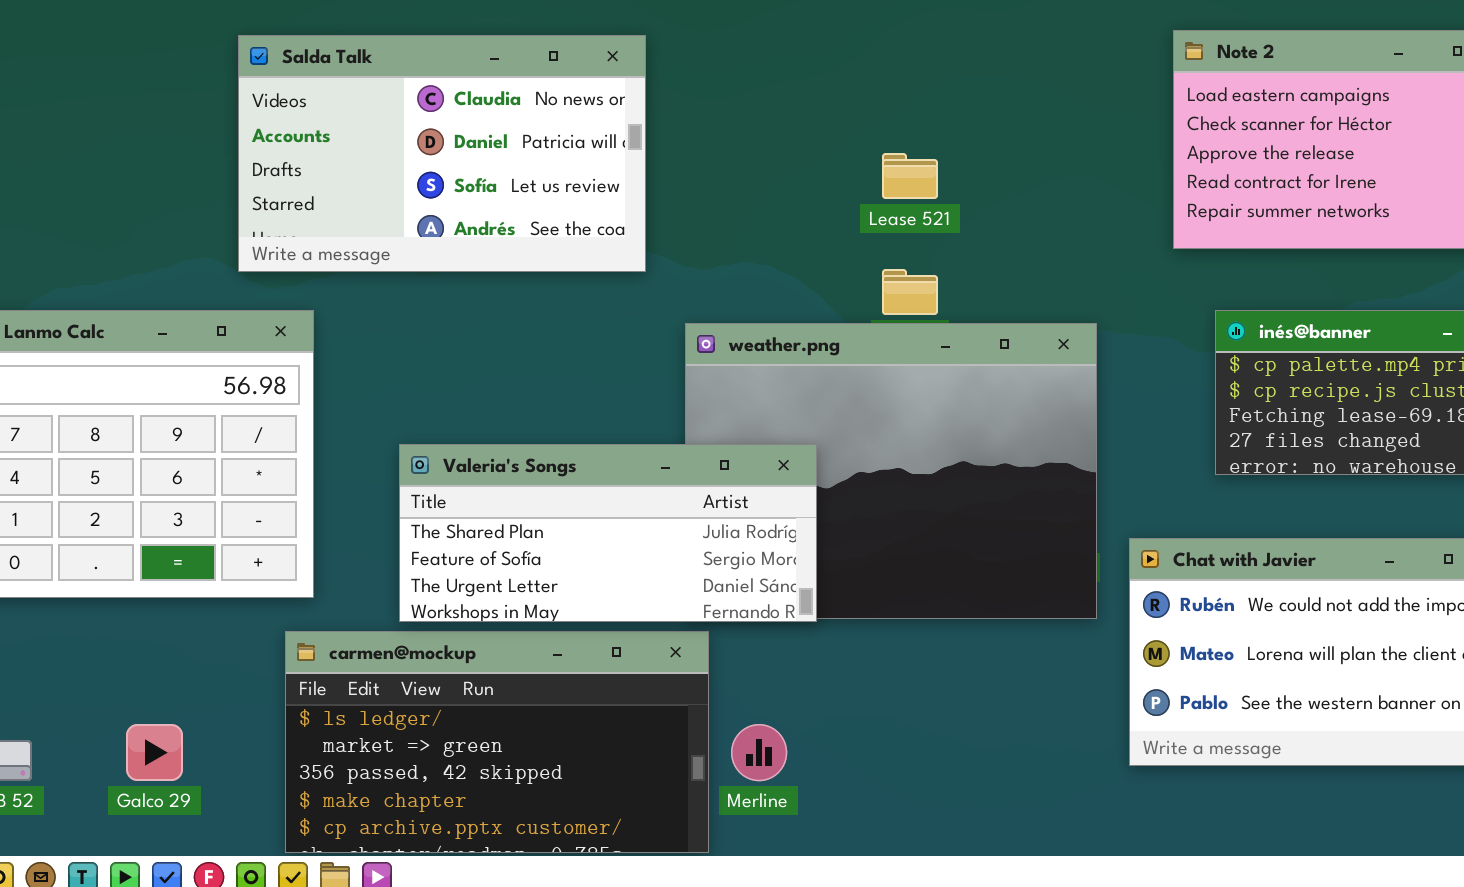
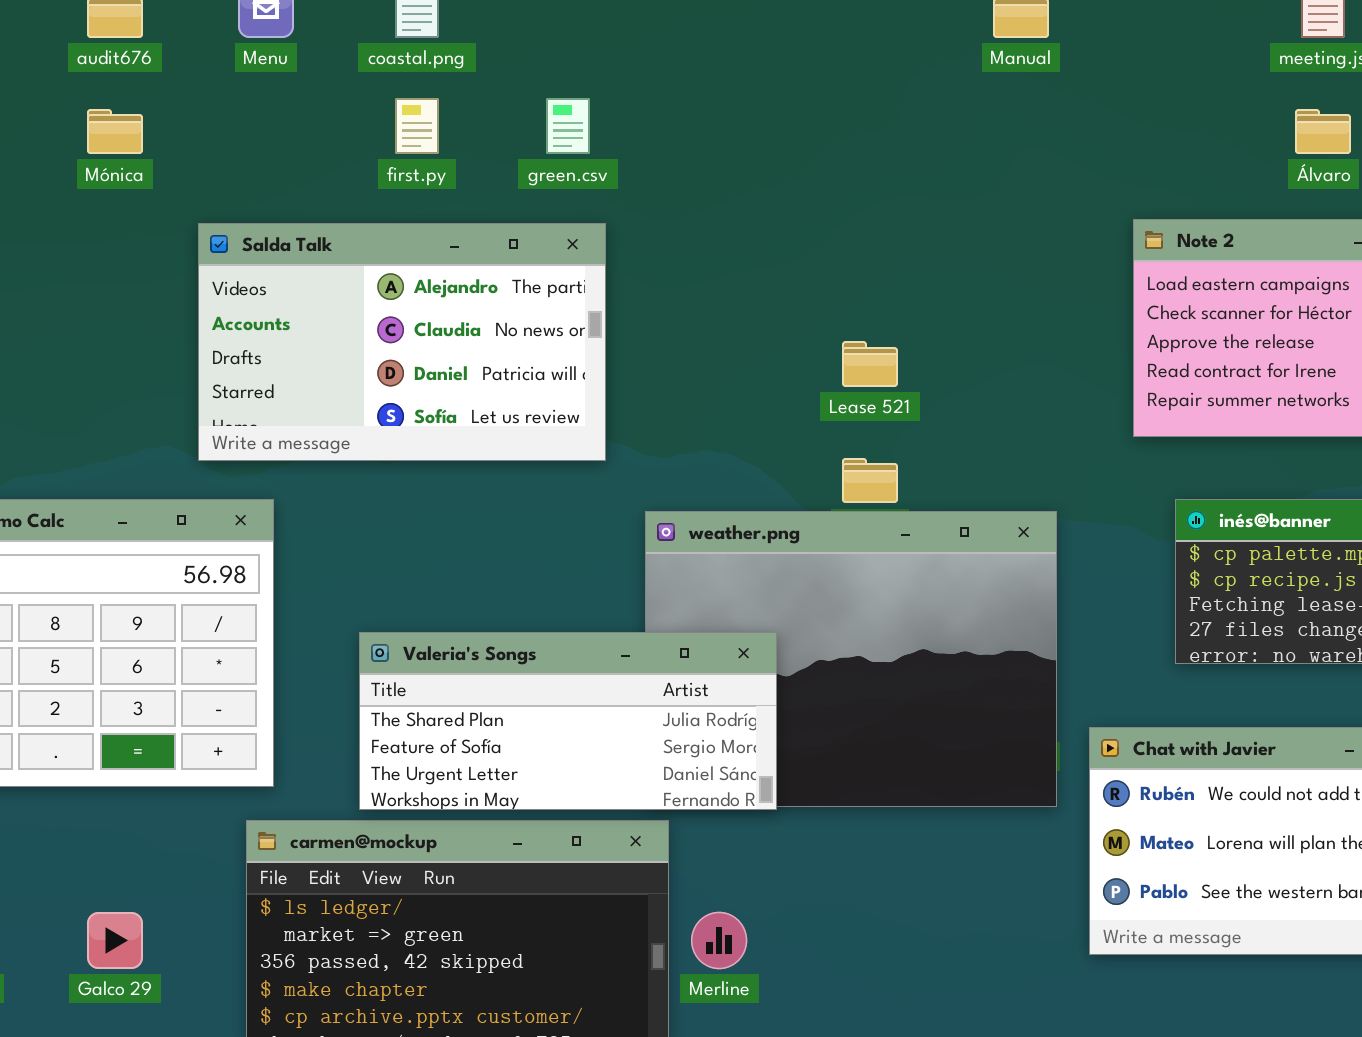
Salda Talk: [238,35,646,272] -> [198,223,606,461], scrolled up 1 row

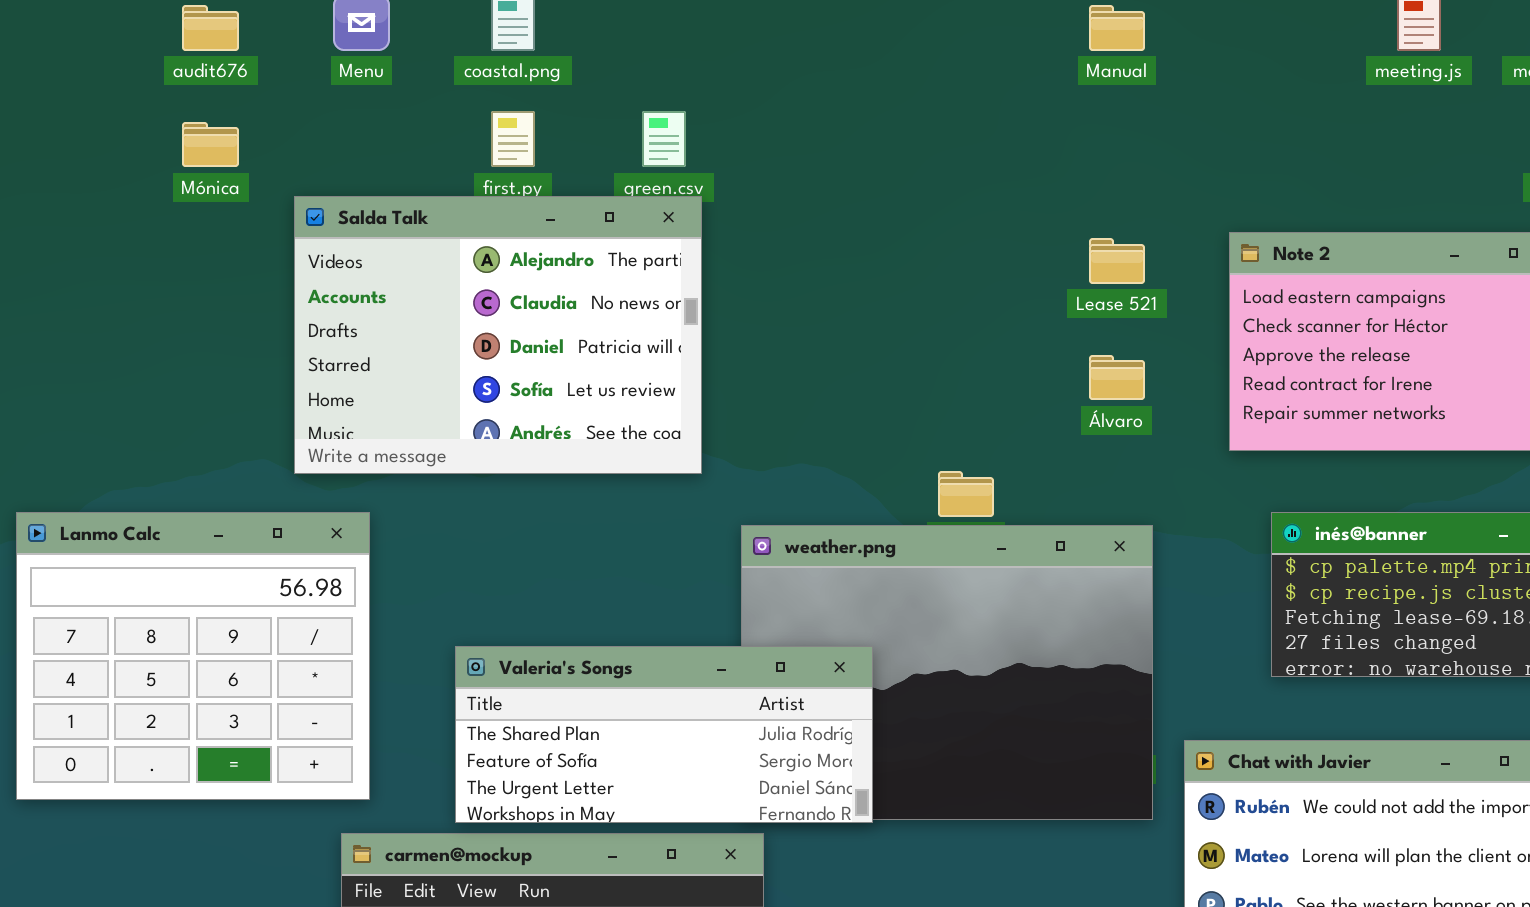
Álvaro: [1295,109,1351,154] -> [1089,355,1145,400], moved
Salda Talk: [198,223,606,461] -> [294,196,702,474], resized
Lease 521: [842,341,898,387] -> [1089,238,1145,284], moved

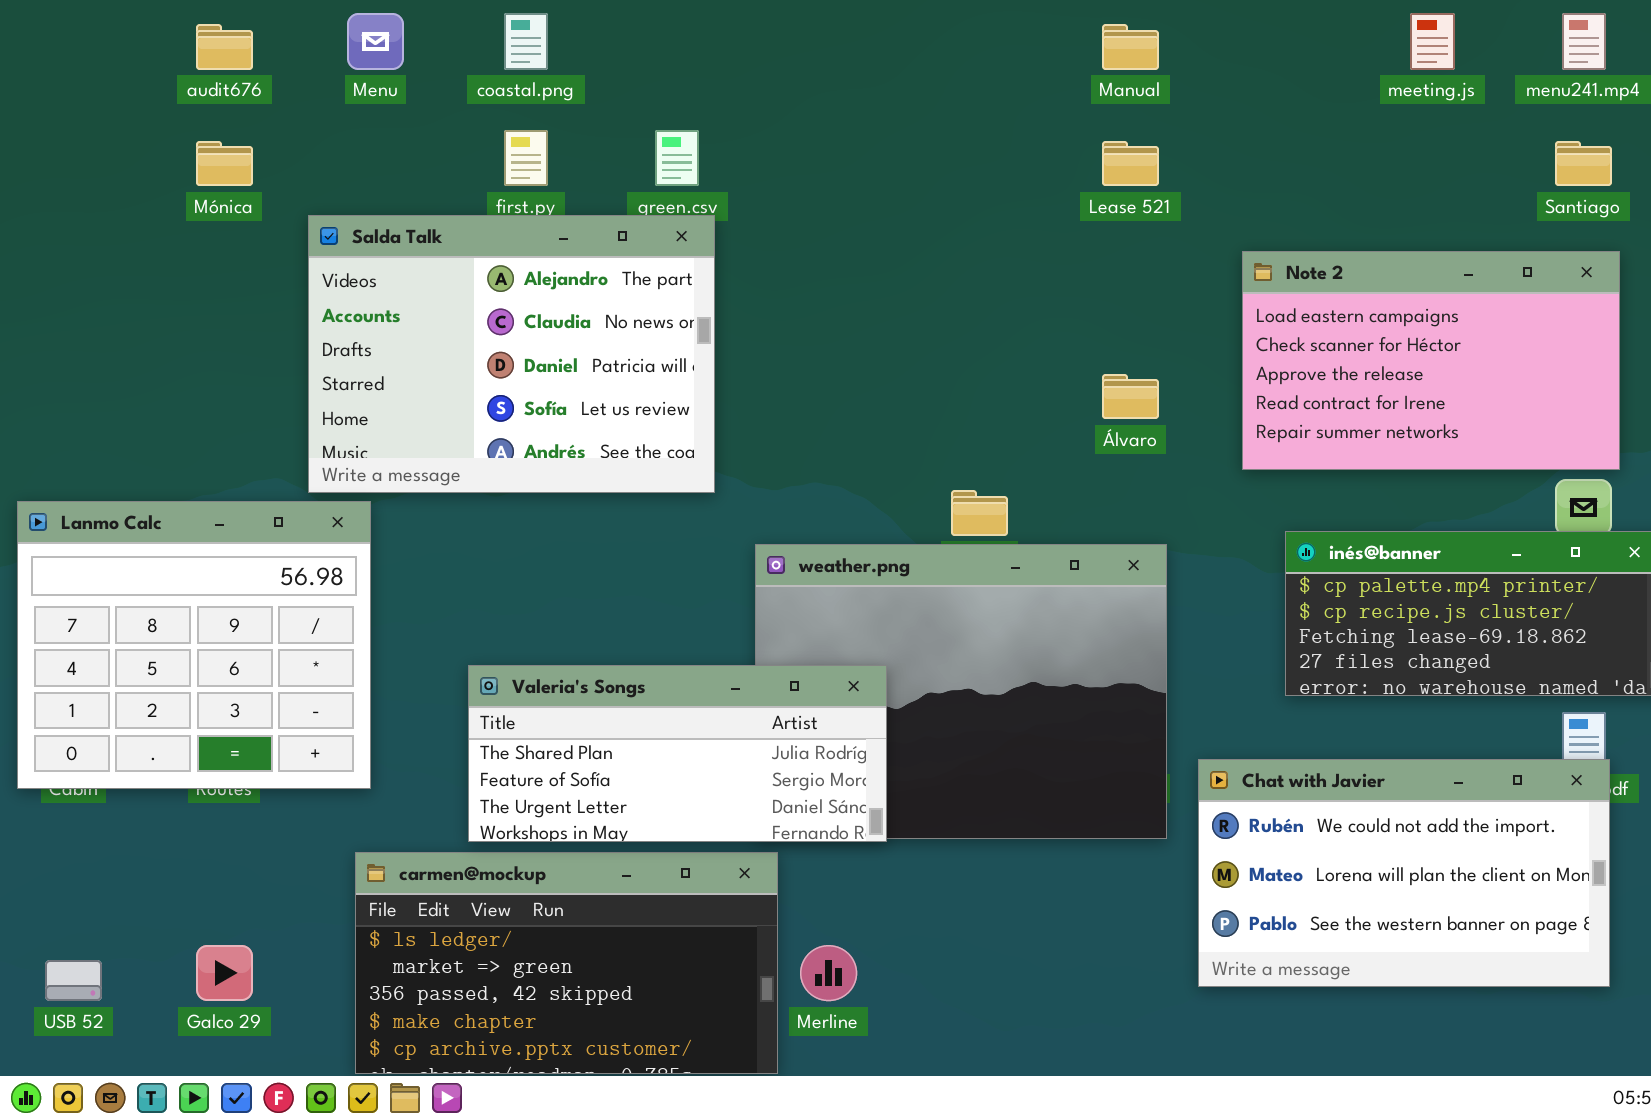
Lease 521: [1089,238,1145,284] -> [1102,141,1159,186], moved
Lanmo Calc: [16,512,370,800] -> [17,501,371,789], moved

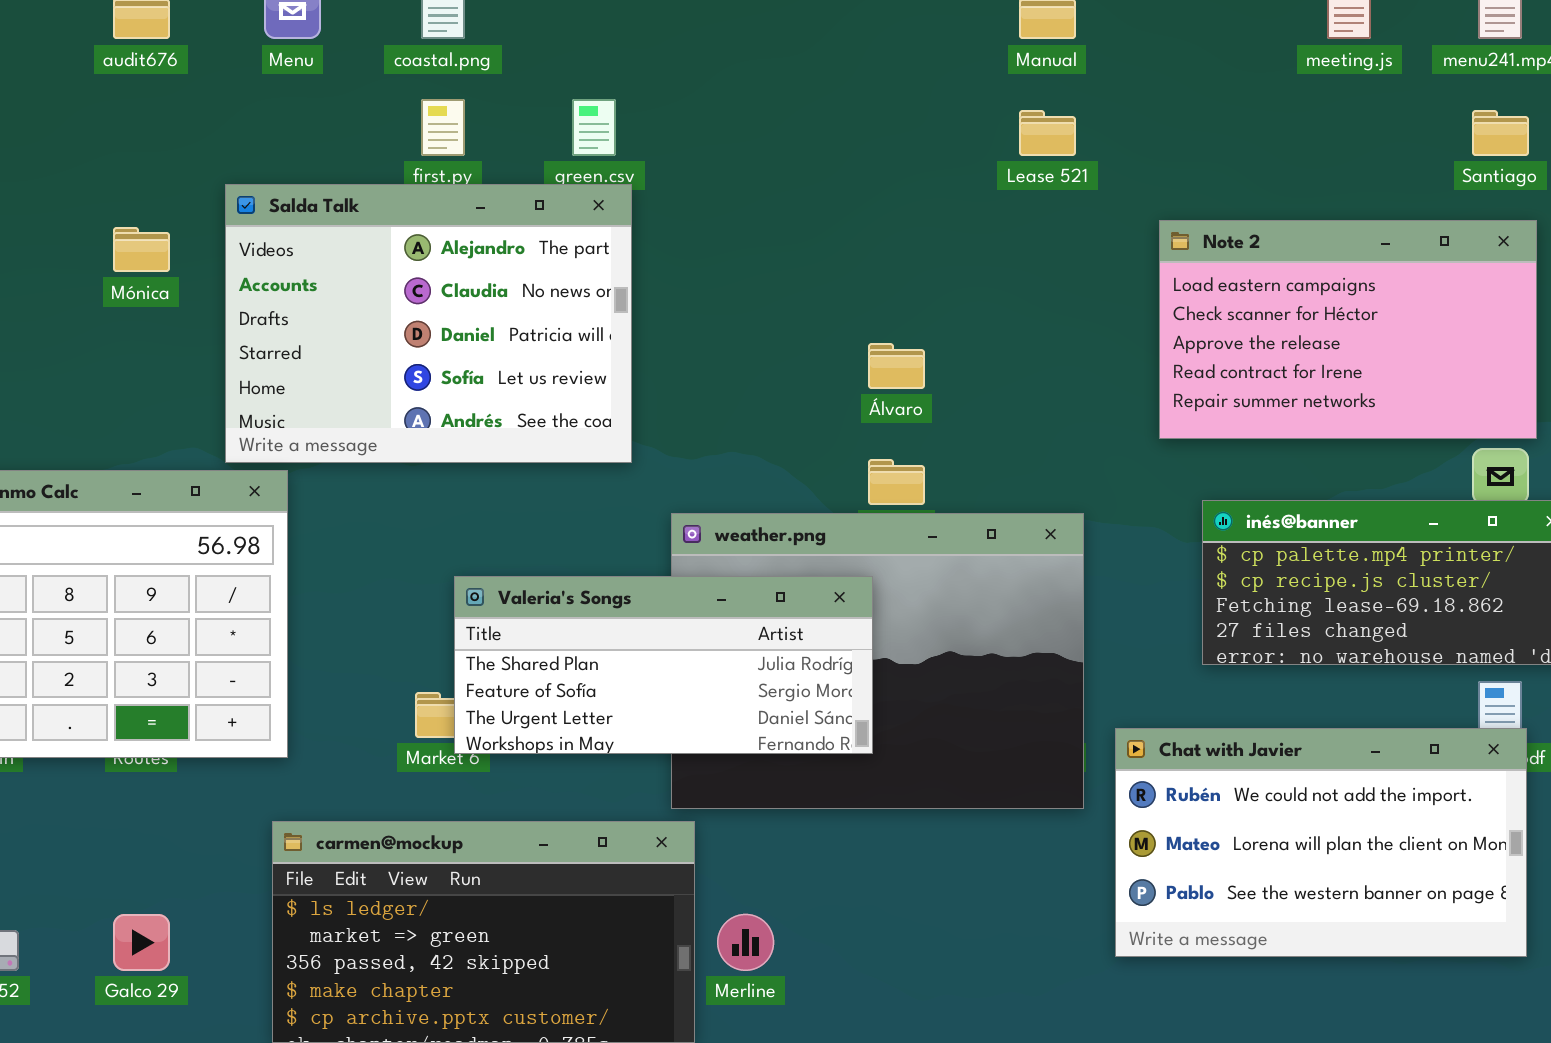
Mónica: [196,141,253,186] -> [113,227,170,272], moved
Álvaro: [1102,374,1159,419] -> [868,343,925,389], moved
Valeria's Songs: [468,665,887,842] -> [454,576,873,754], moved

